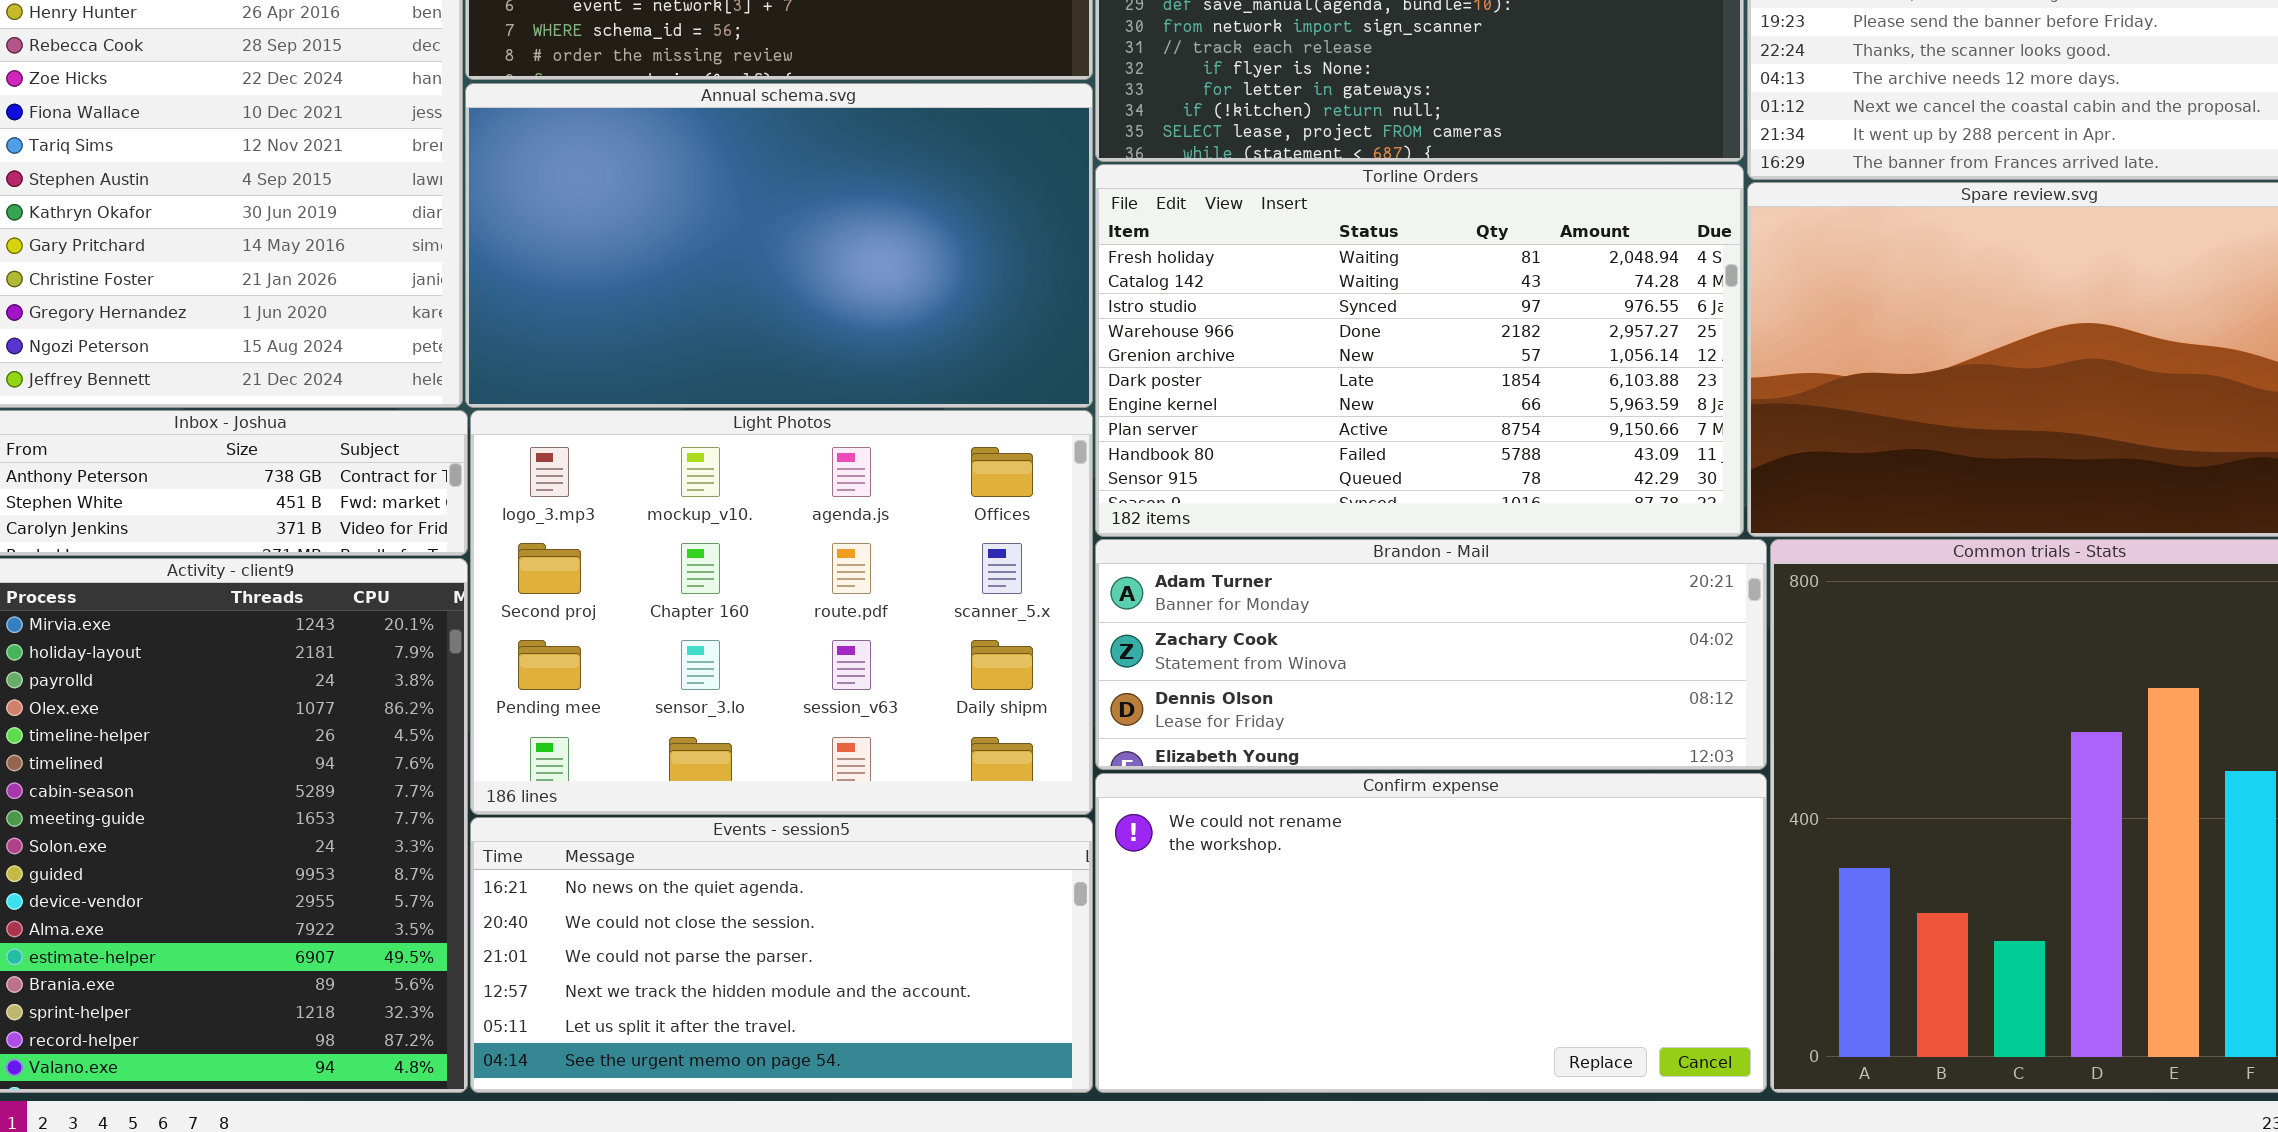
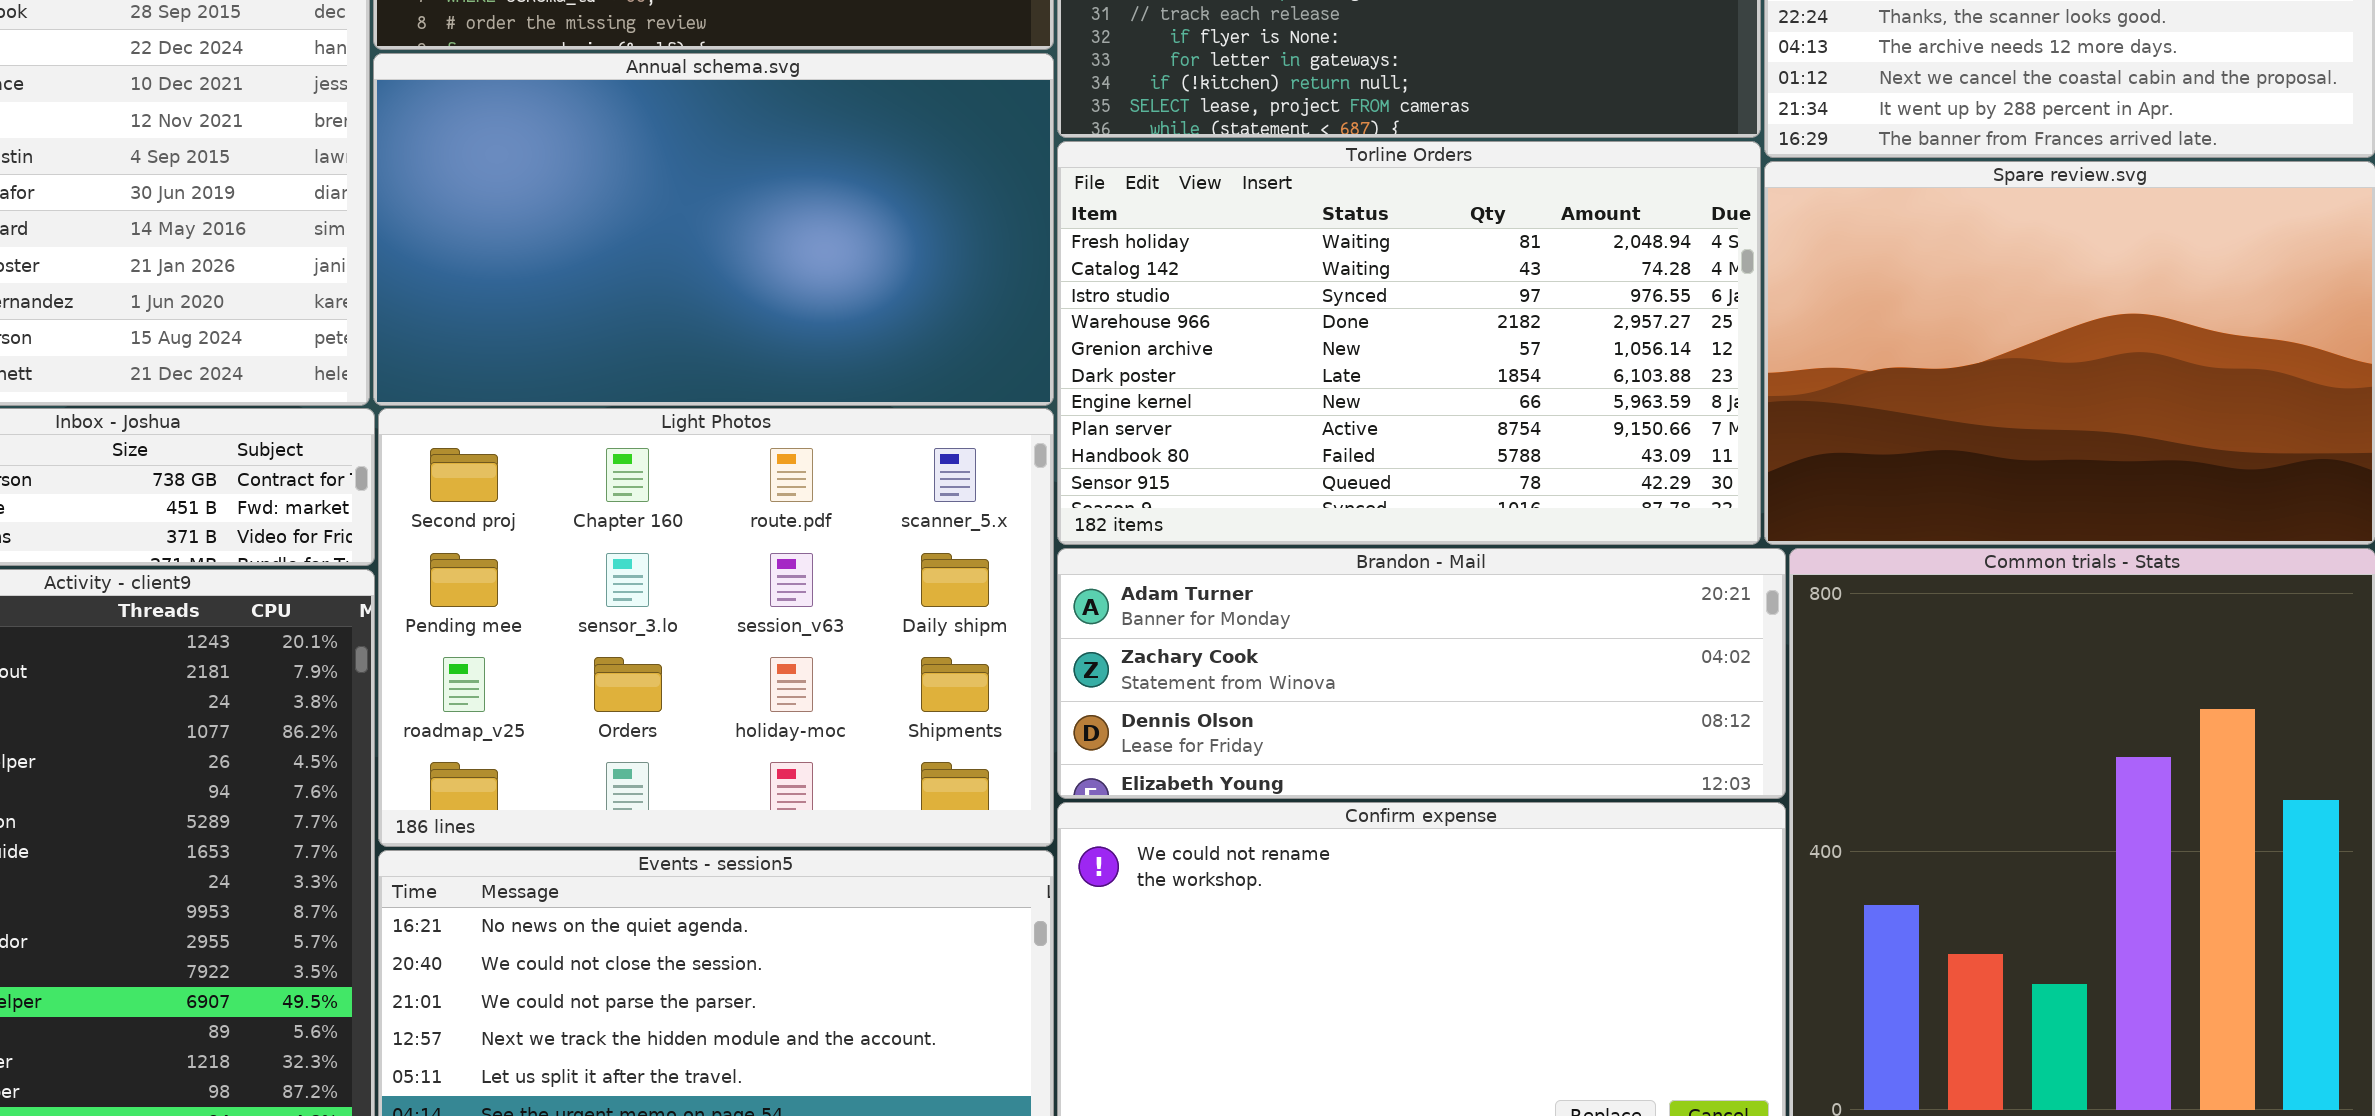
Light Photos: [470,410,1093,815] -> [378,408,1054,847], scrolled down 1 row

